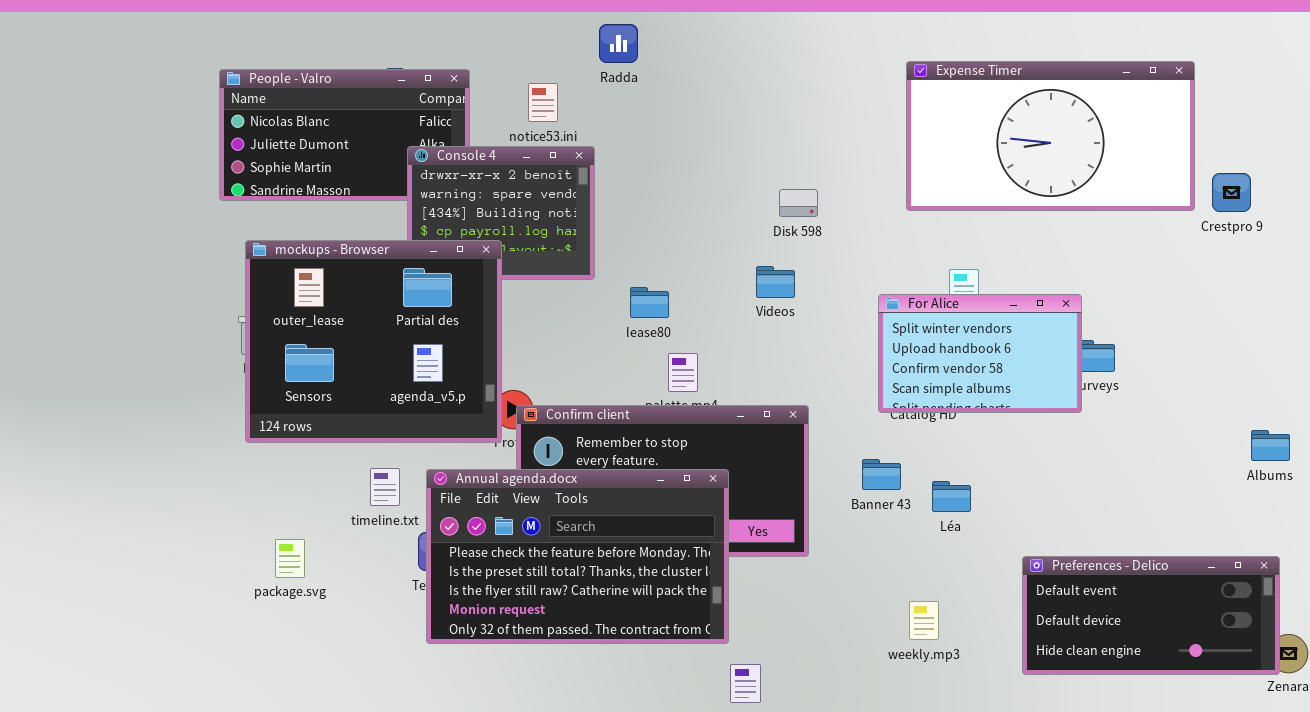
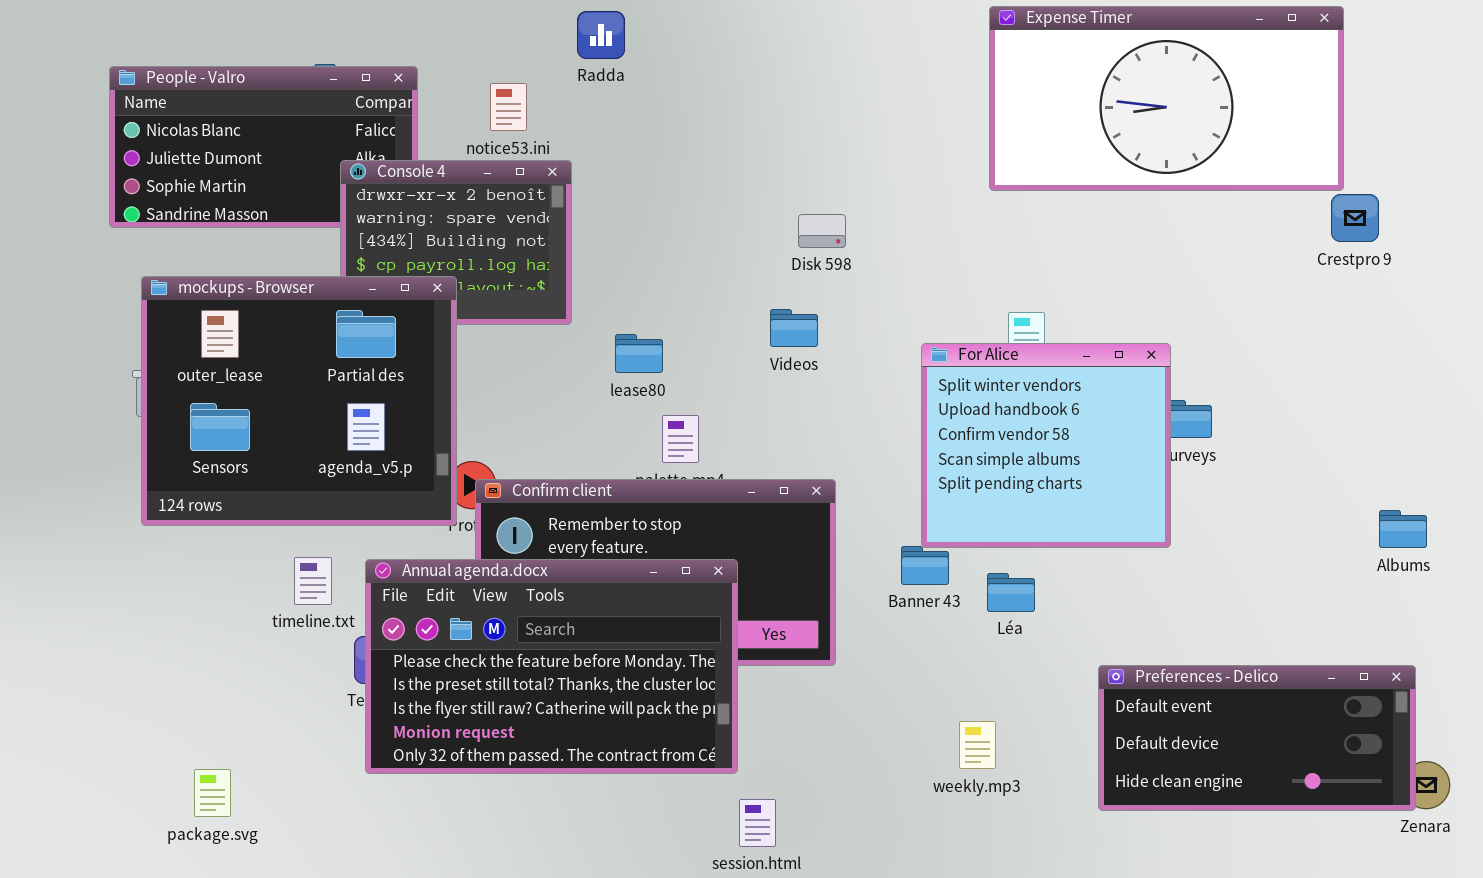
Expense Timer: [906,61,1195,211] -> [989,6,1344,191], moved
For Alice: [878,294,1082,413] -> [921,343,1171,548], resized
package.svg: [275,539,305,578] -> [194,769,231,817], moved

